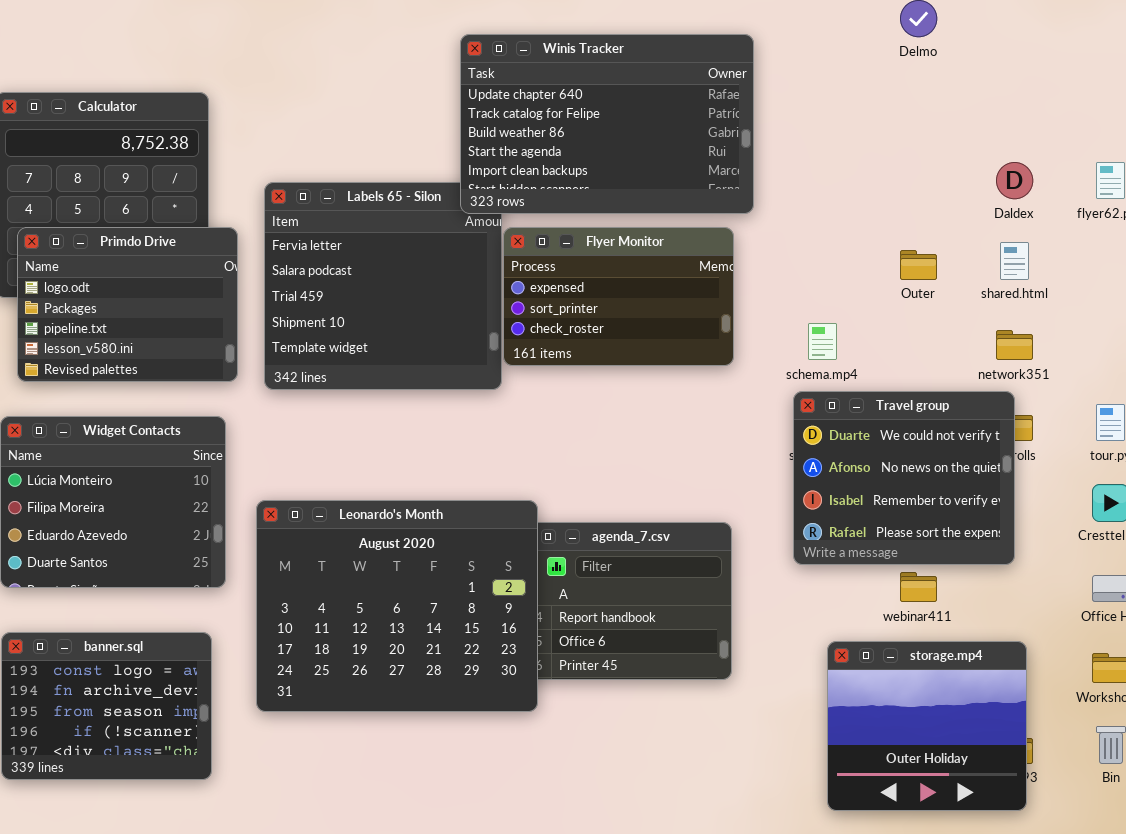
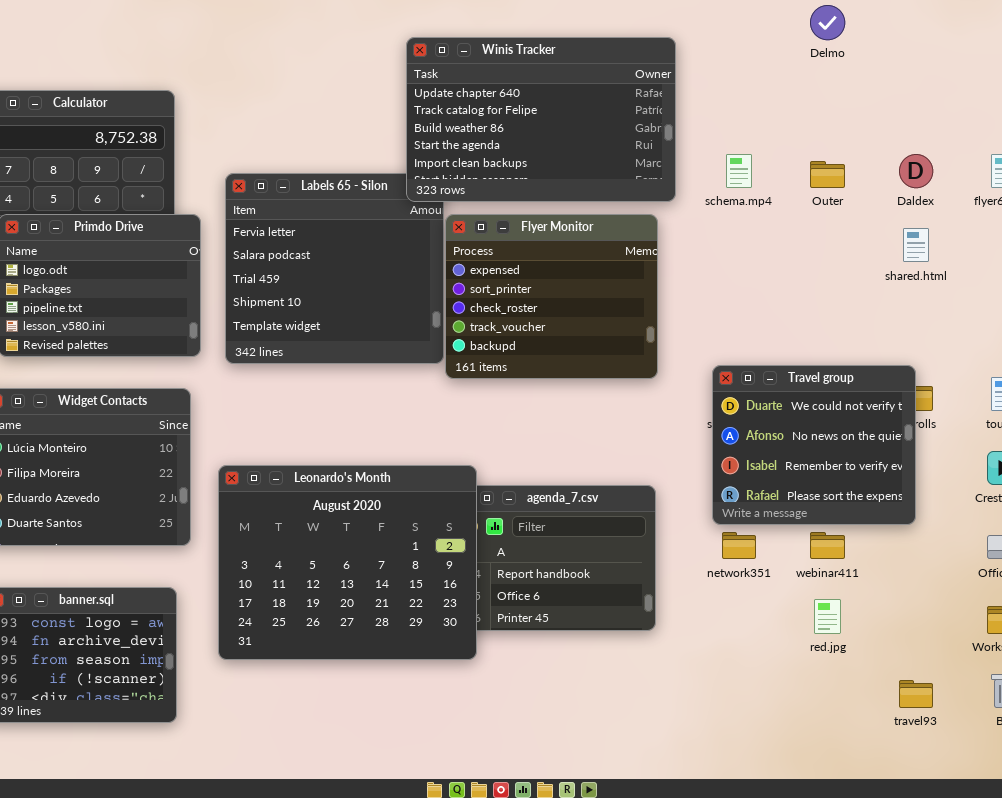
Flyer Monitor: [503,227,734,366] -> [445,214,658,379], resized
Outer: [900,250,937,280] -> [810,161,845,188], moved
schema.mp4: [808,323,837,360] -> [726,154,752,188], moved
network351: [996,330,1033,360] -> [722,532,756,559], moved
storage.mp4: [827,641,1027,811] -> none, closed

